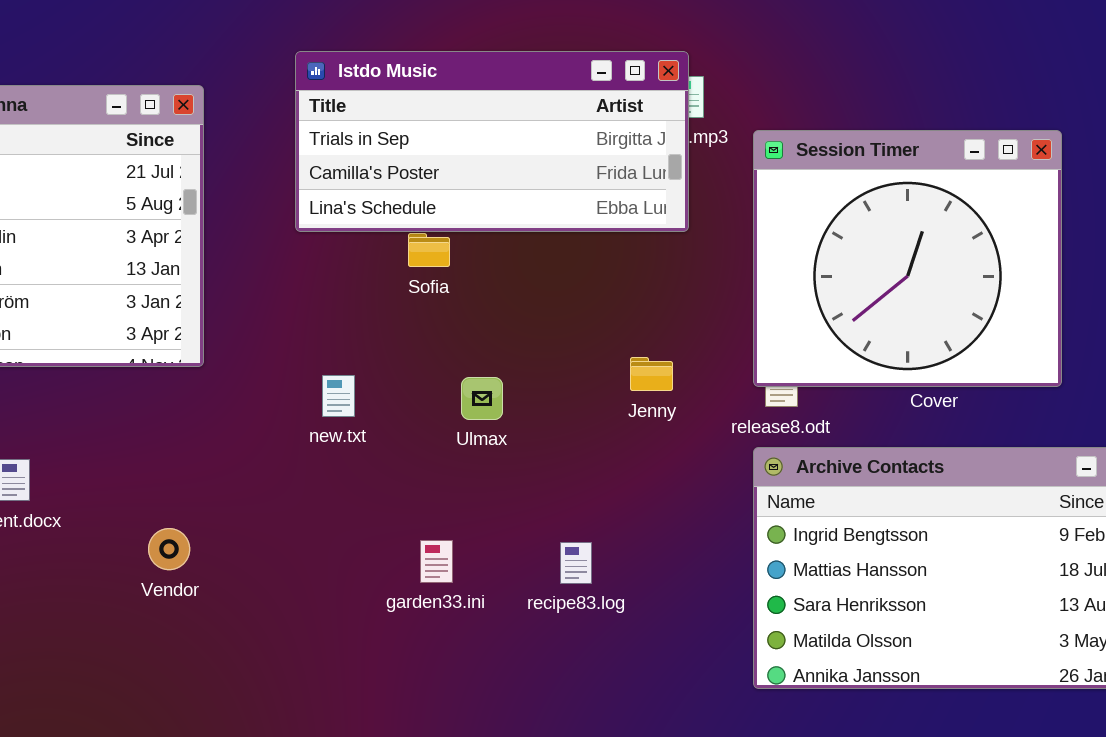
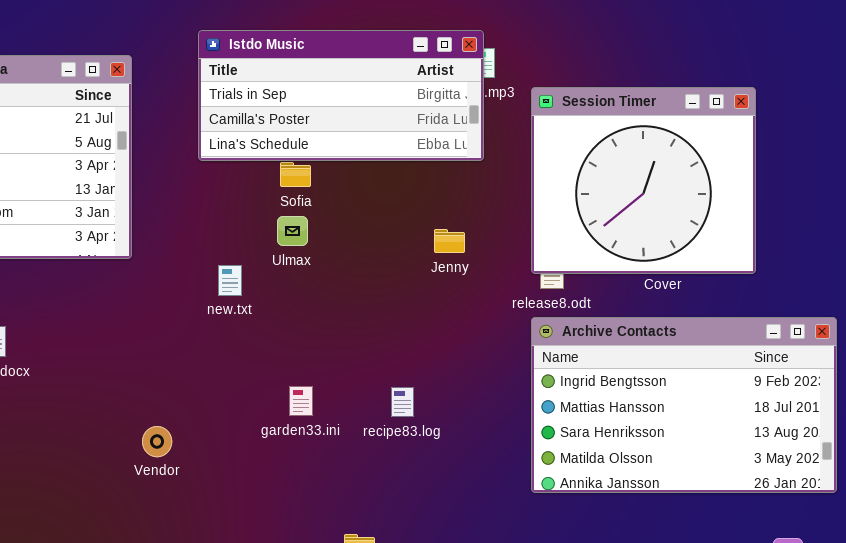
Jenny: [630,357,673,391] -> [434,229,465,253], moved
Ulmax: [461,377,503,420] -> [277,216,308,246], moved
Vendor: [148,528,190,570] -> [142,426,172,457], moved

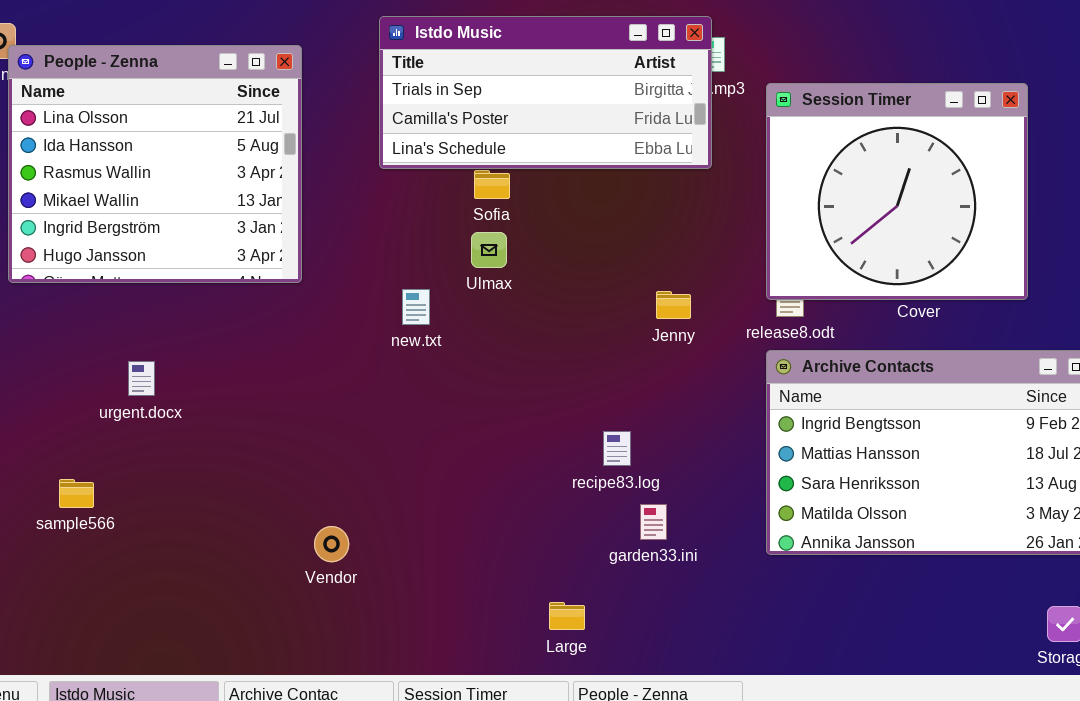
Jenny: [434,229,465,253] -> [656,291,691,319], moved
garden33.ini: [289,386,313,416] -> [640,504,667,540], moved
Vendor: [142,426,172,457] -> [314,526,349,562], moved

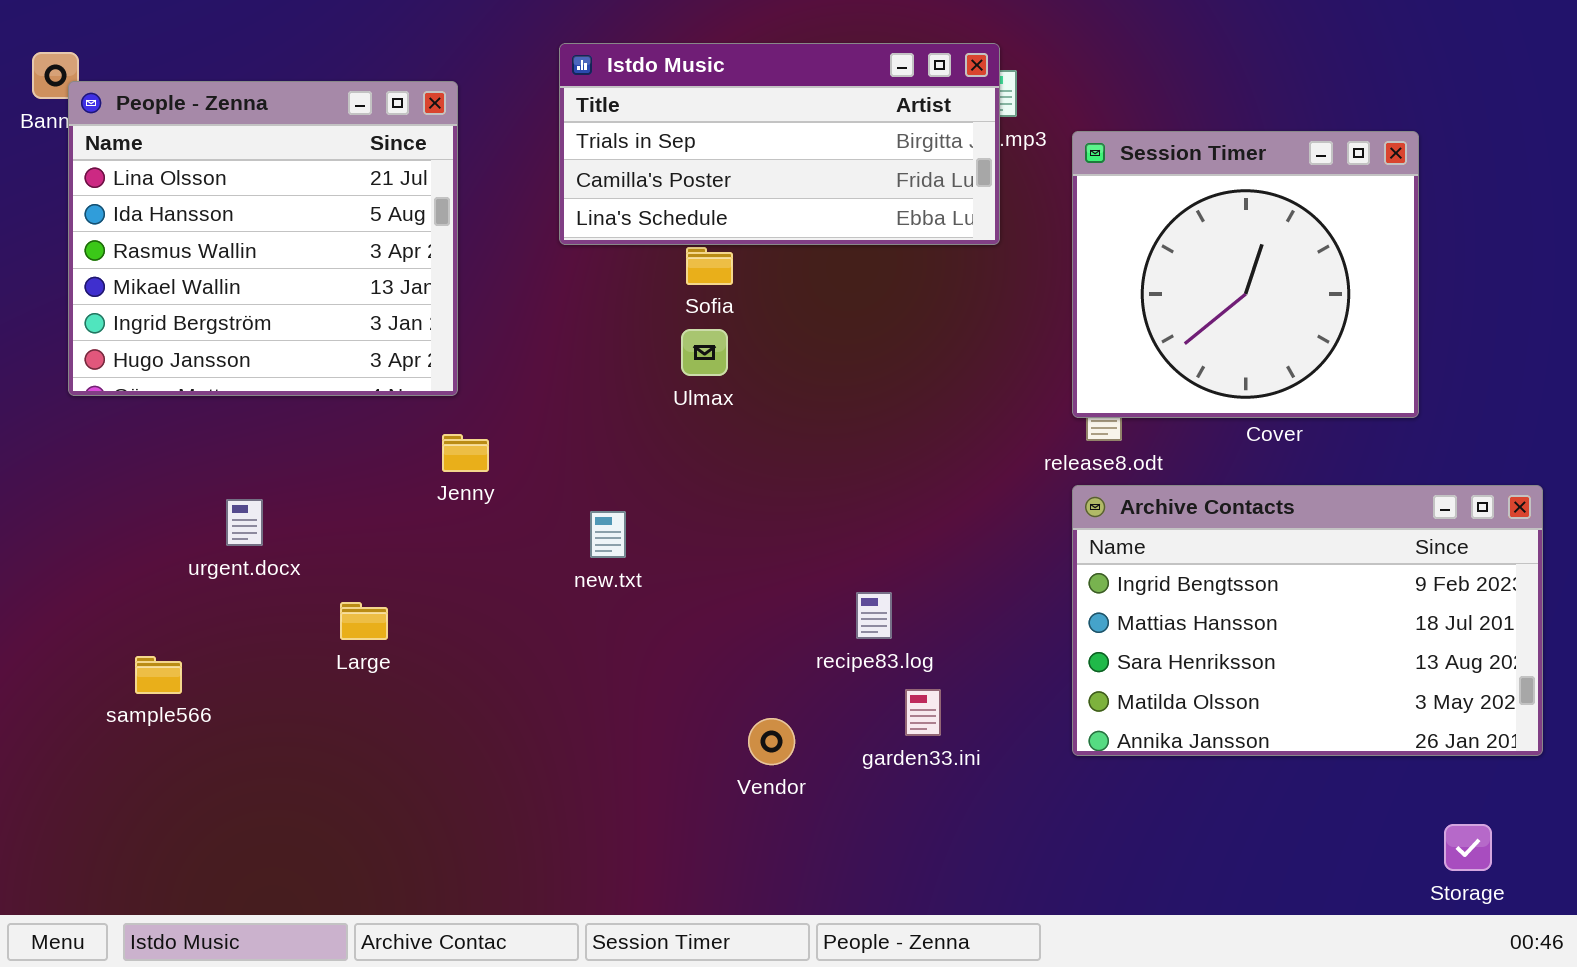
new.txt: [402,289,430,325] -> [590,511,626,558], moved
Jenny: [656,291,691,319] -> [442,434,489,472], moved
Vendor: [314,526,349,562] -> [748,718,795,765], moved
Large: [549,602,585,630] -> [340,602,388,640], moved

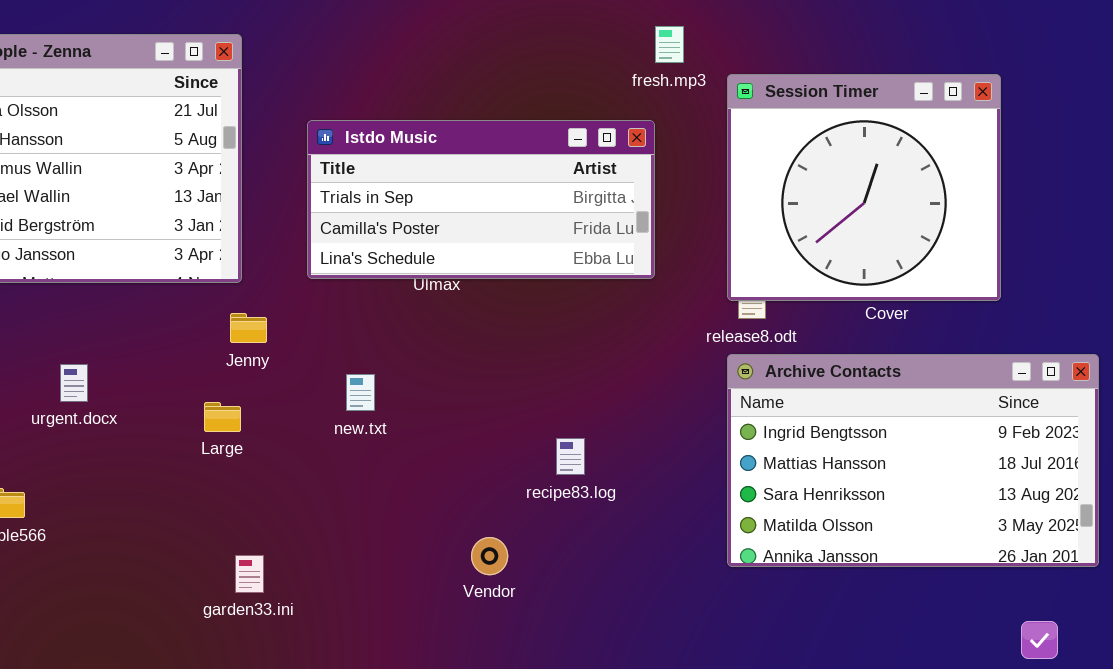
Istdo Music: [559,43,1000,245] -> [307,120,655,279], moved
Large: [340,602,388,640] -> [204,402,241,432], moved
garden33.ini: [905,689,941,736] -> [235,555,264,593], moved

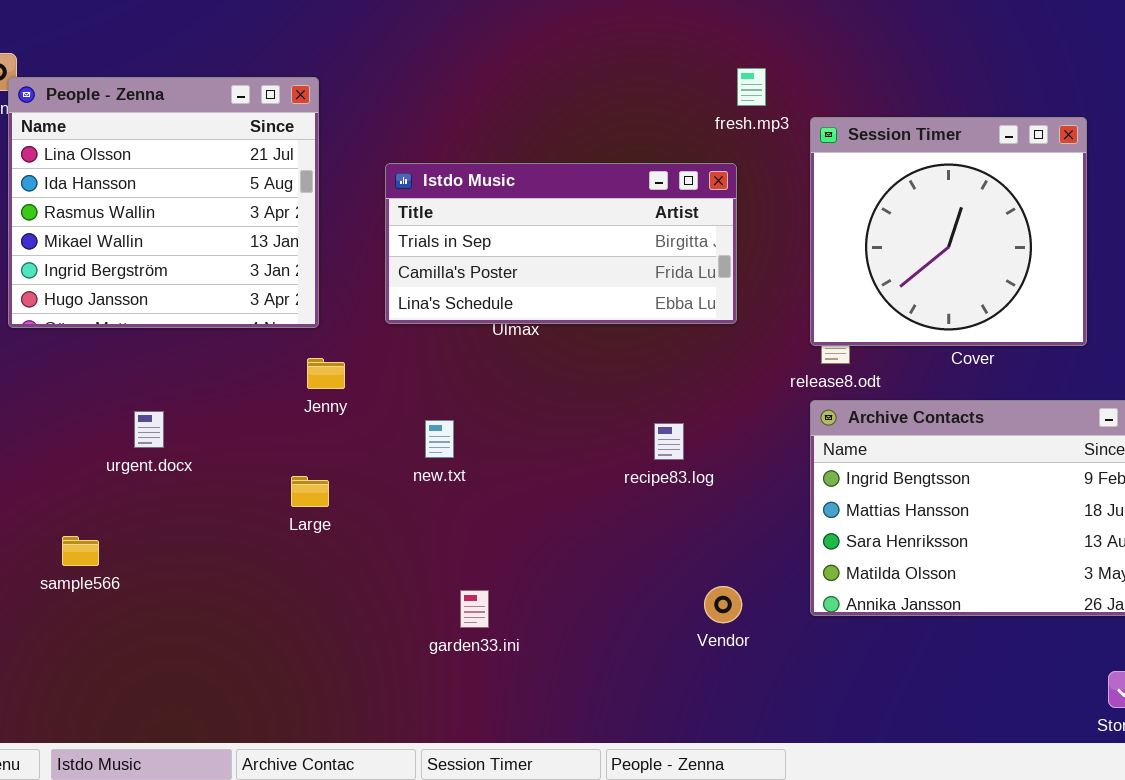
Large: [204,402,241,432] -> [291,476,329,507], moved
recipe83.log: [556,438,585,475] -> [654,423,684,460], moved
Vendor: [471,537,508,575] -> [704,586,742,623], moved
garden33.ini: [235,555,264,593] -> [460,590,489,628], moved

